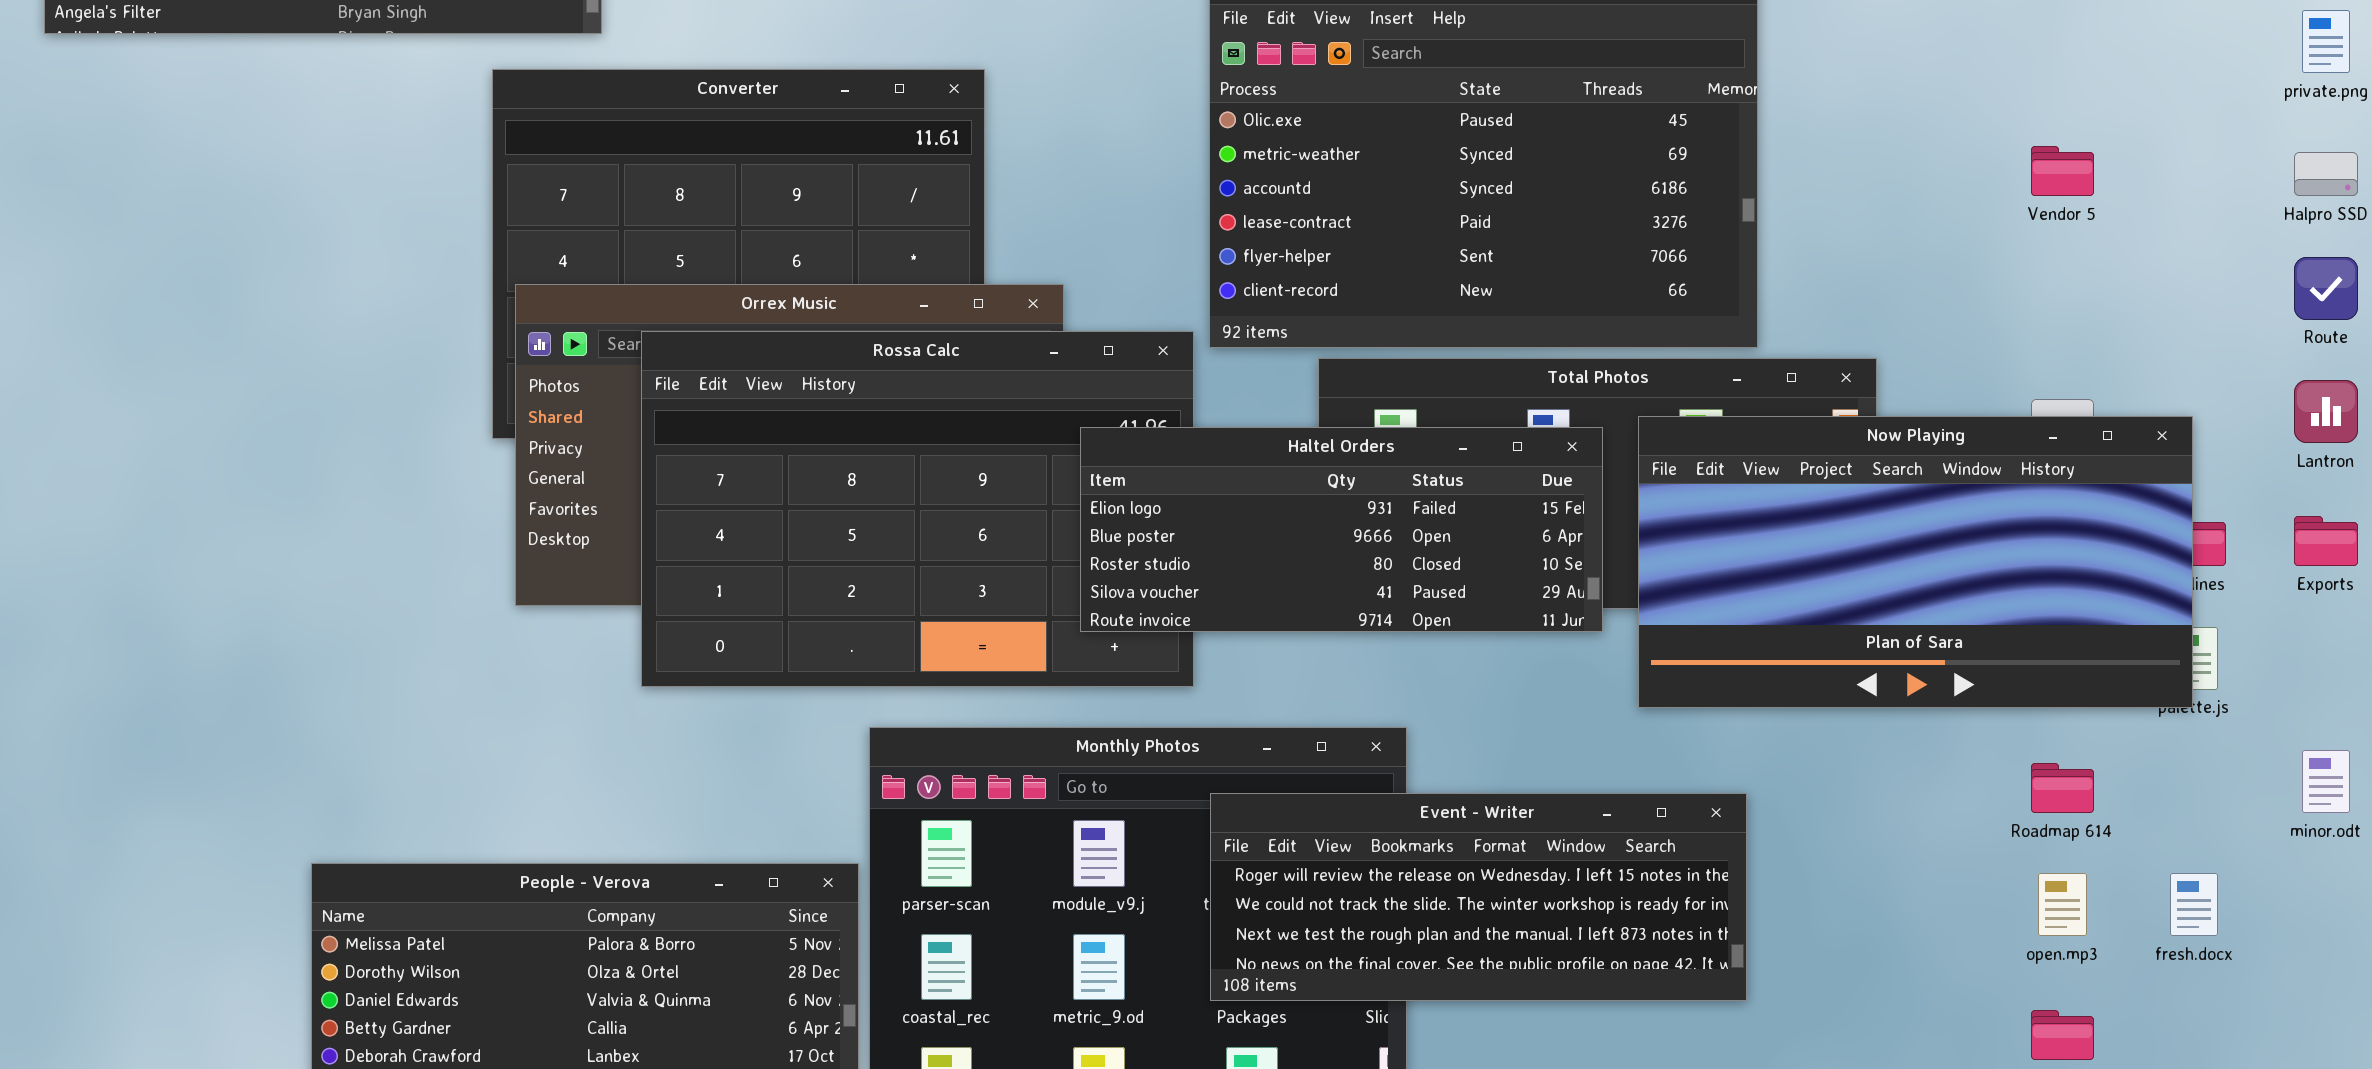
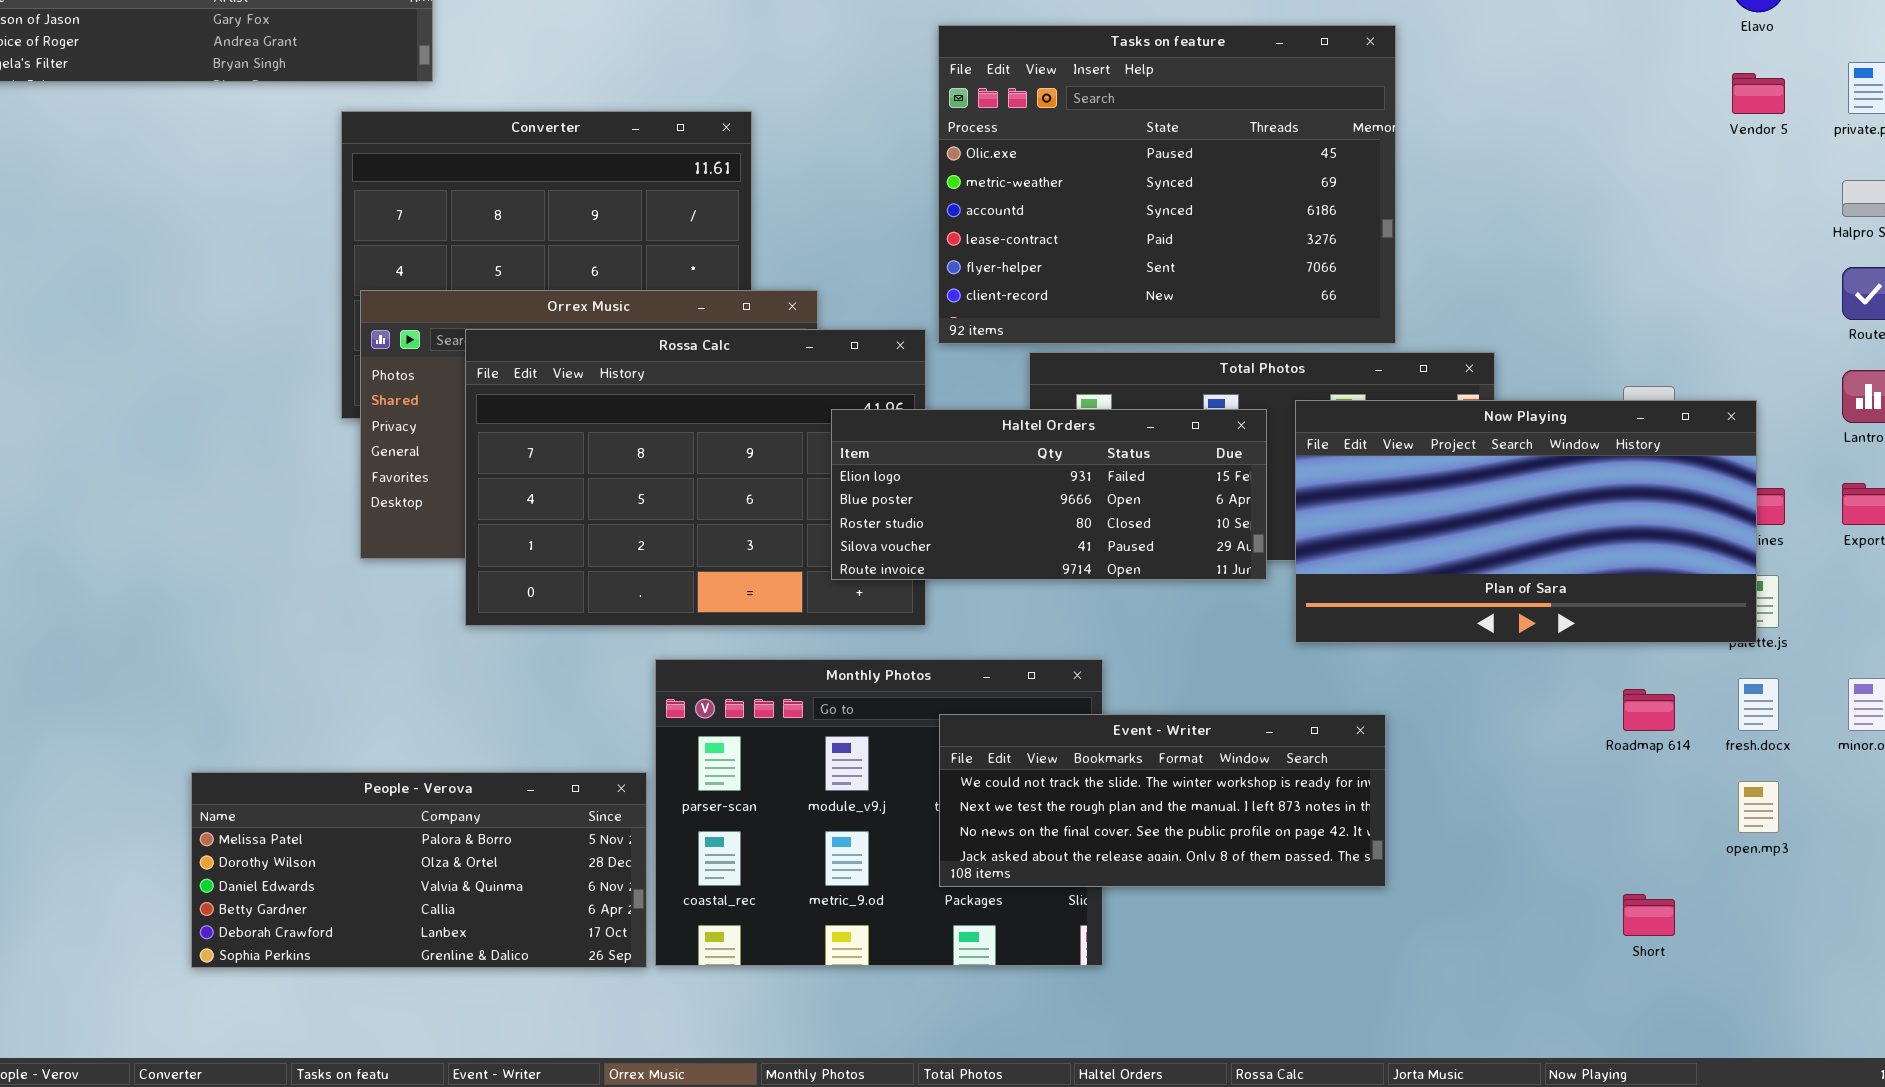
Vendor 5: [2031,146,2094,196] -> [1732,73,1785,114], moved
Event - Writer: [1210,793,1747,1001] -> [939,714,1386,887], scrolled down 1 row
open.mp3: [2038,873,2087,936] -> [1738,781,1779,833], moved
fresh.docx: [2170,873,2218,936] -> [1738,678,1779,731], moved

